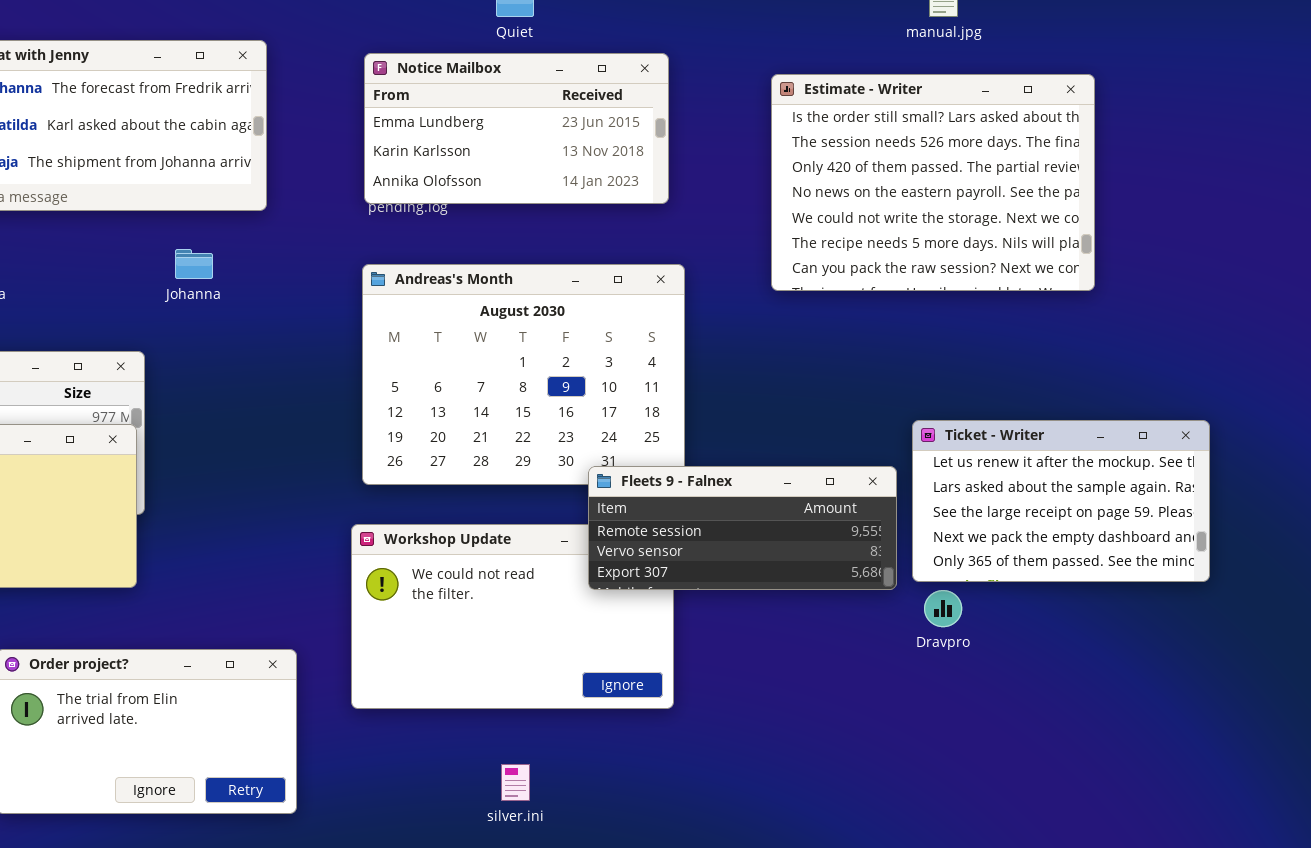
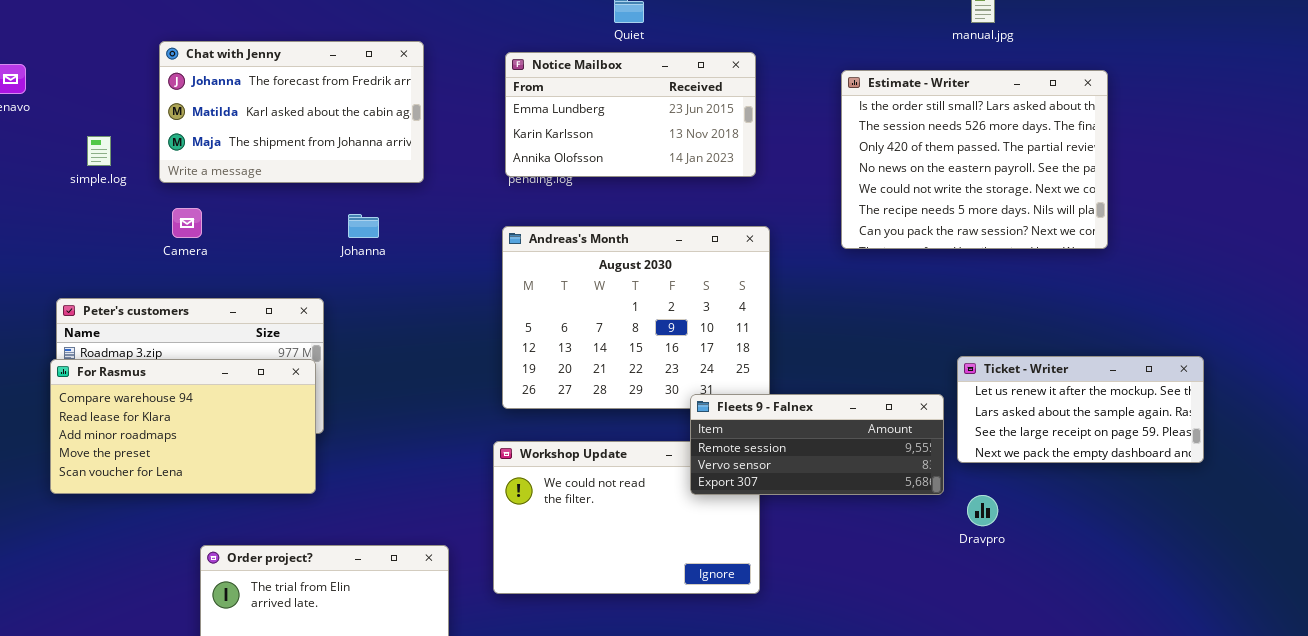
Ticket - Writer: [912,420,1210,582] -> [957,356,1204,463], resized

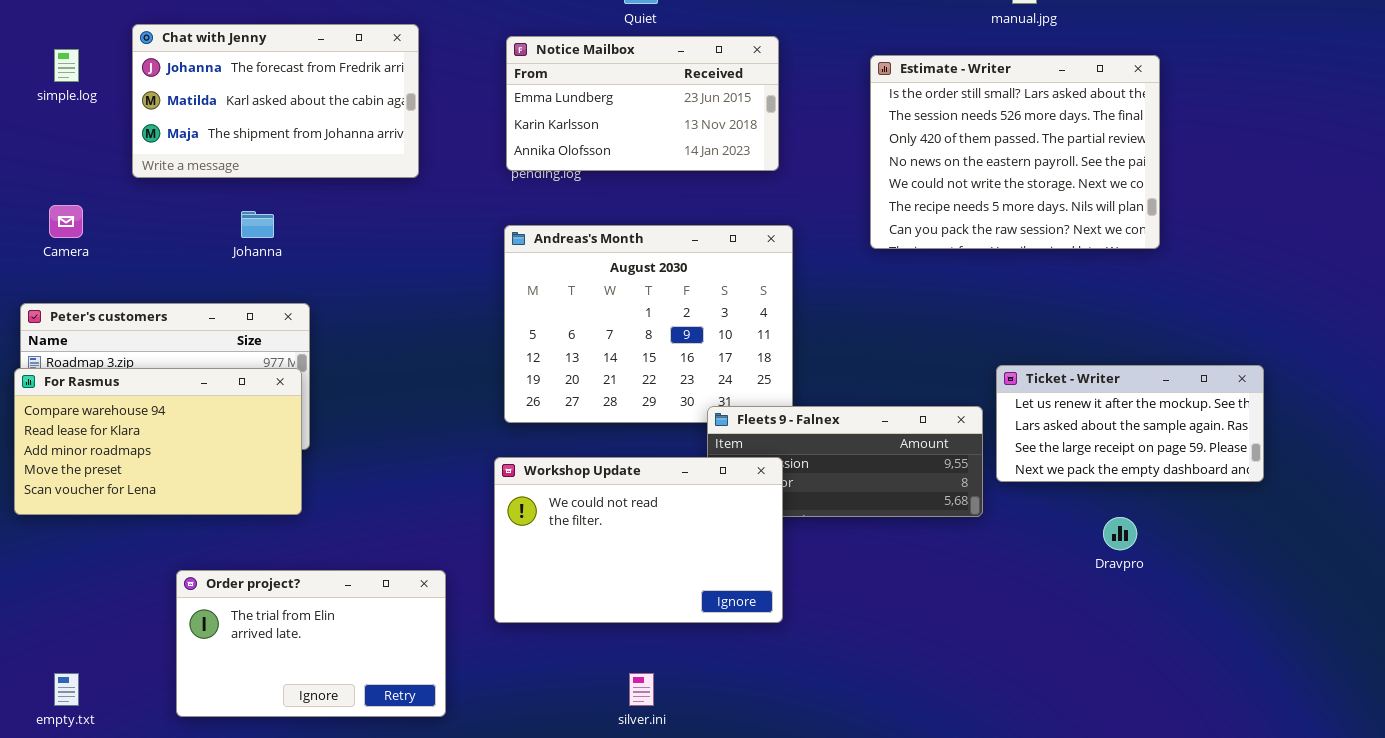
simple.log: [87,136,111,166] -> [54,49,79,82], moved
Camera: [172,208,202,238] -> [49,205,83,238], moved
Johanna: [348,214,379,238] -> [241,211,274,238], moved
Workshop Update: [493,441,760,594] -> [494,457,783,623], raised
Dravpro: [967,495,998,526] -> [1103,517,1137,550], moved

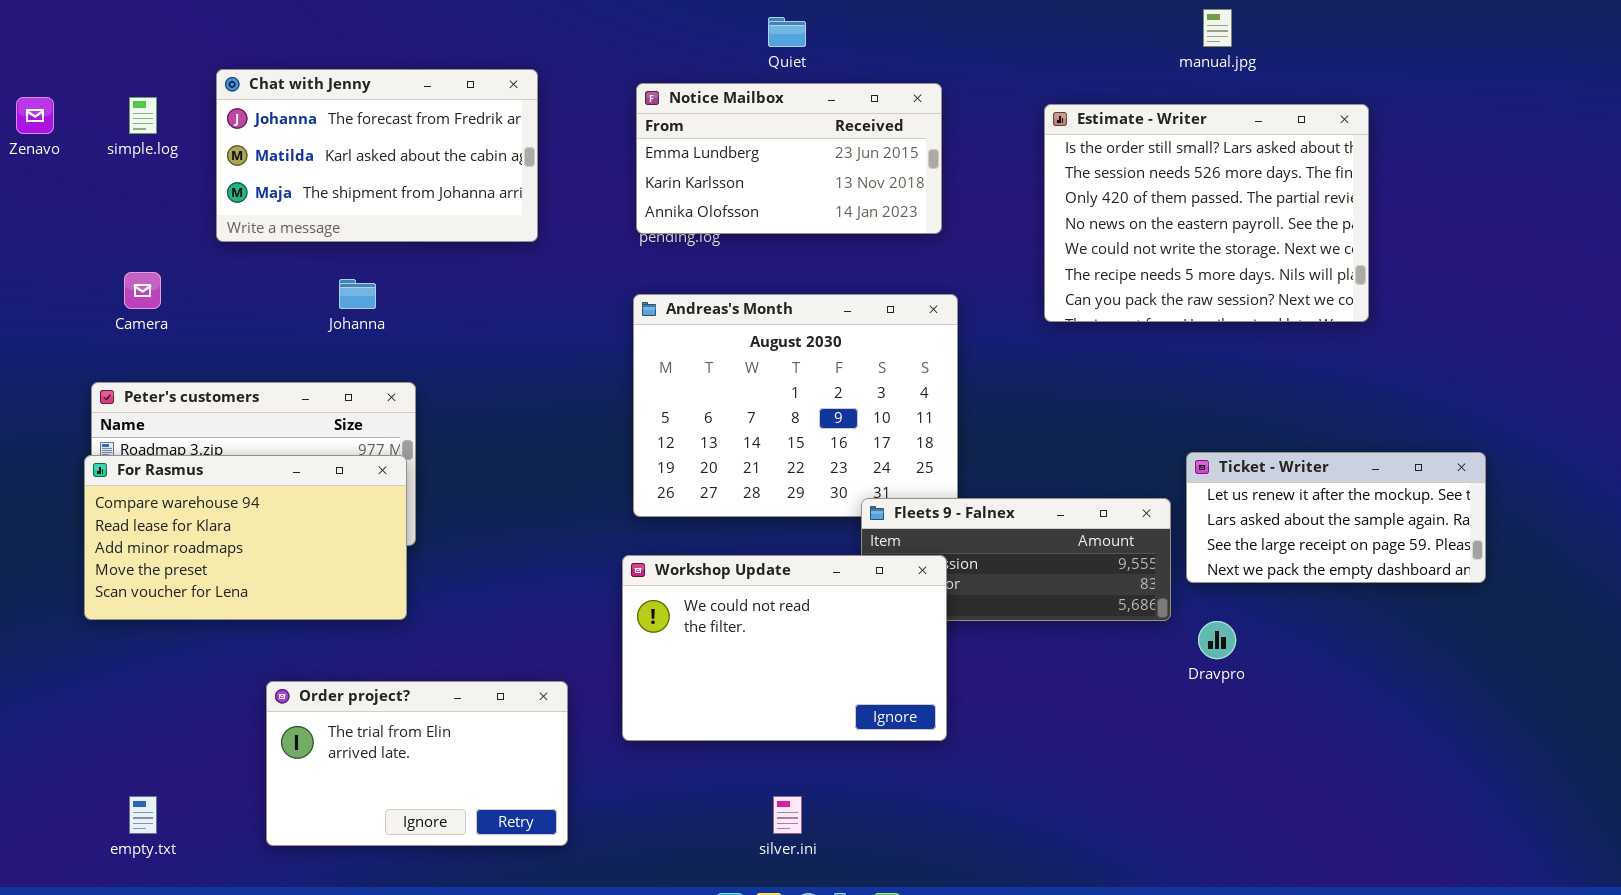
Dravpro: [1103,517,1137,550] -> [1198,621,1236,659], moved

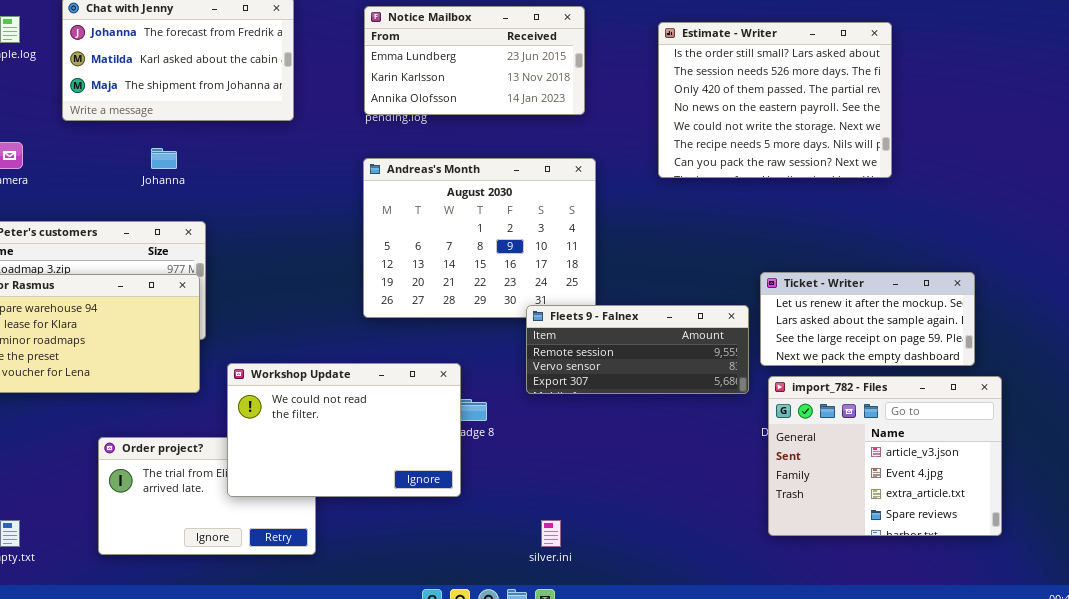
Workshop Update: [622,555,947,741] -> [227,363,461,497], moved
import_782 - Files: none -> [768,376,1002,536], opened
silver.ini: [773,796,802,834] -> [541,520,561,547], moved

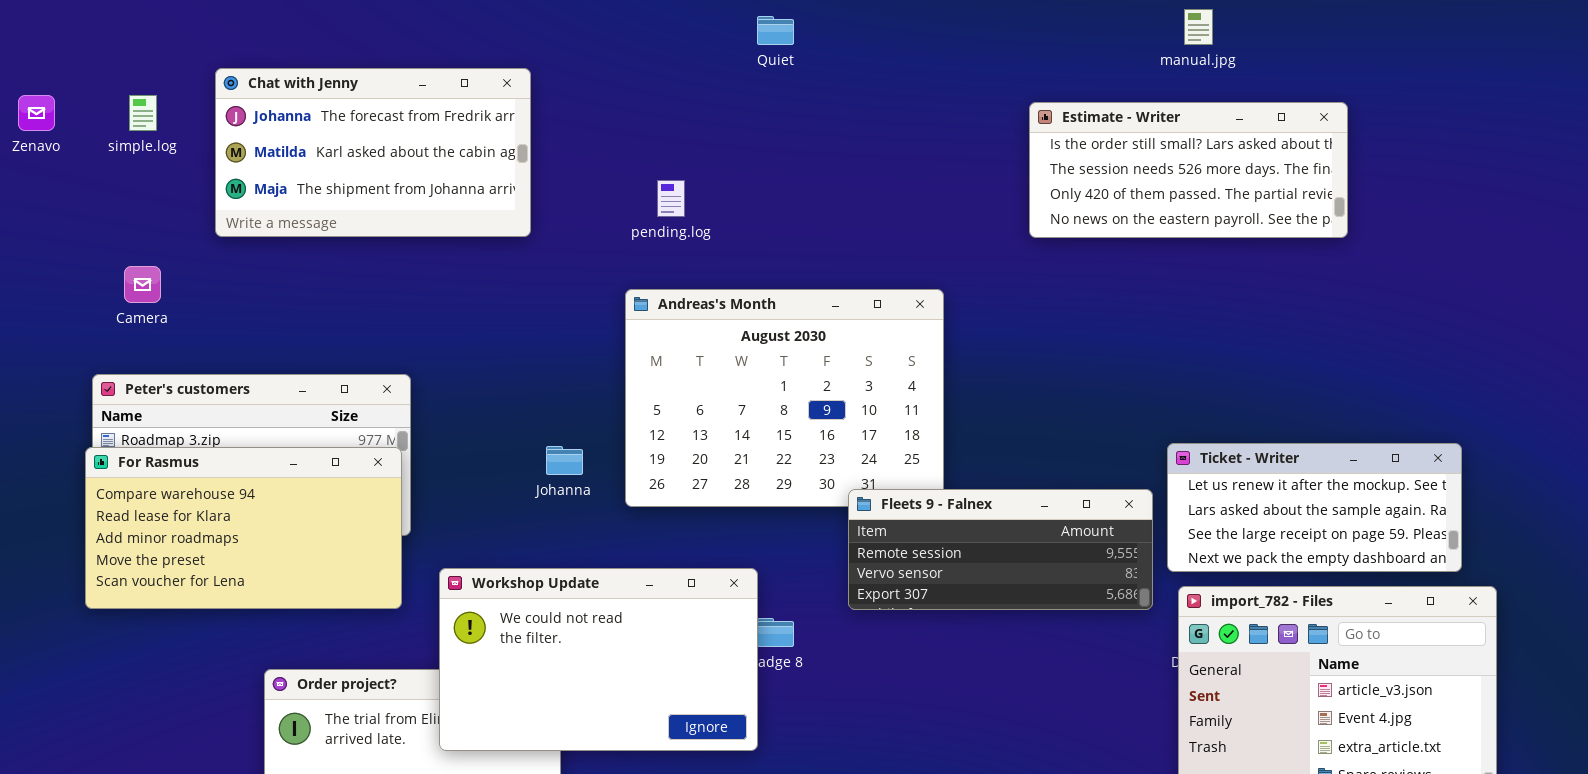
Notice Mailbox: [364,6,585,115] -> none, closed
Estimate - Writer: [658,22,892,178] -> [1029,102,1348,238], resized
Johanna: [151,148,177,169] -> [546,446,583,475], moved

